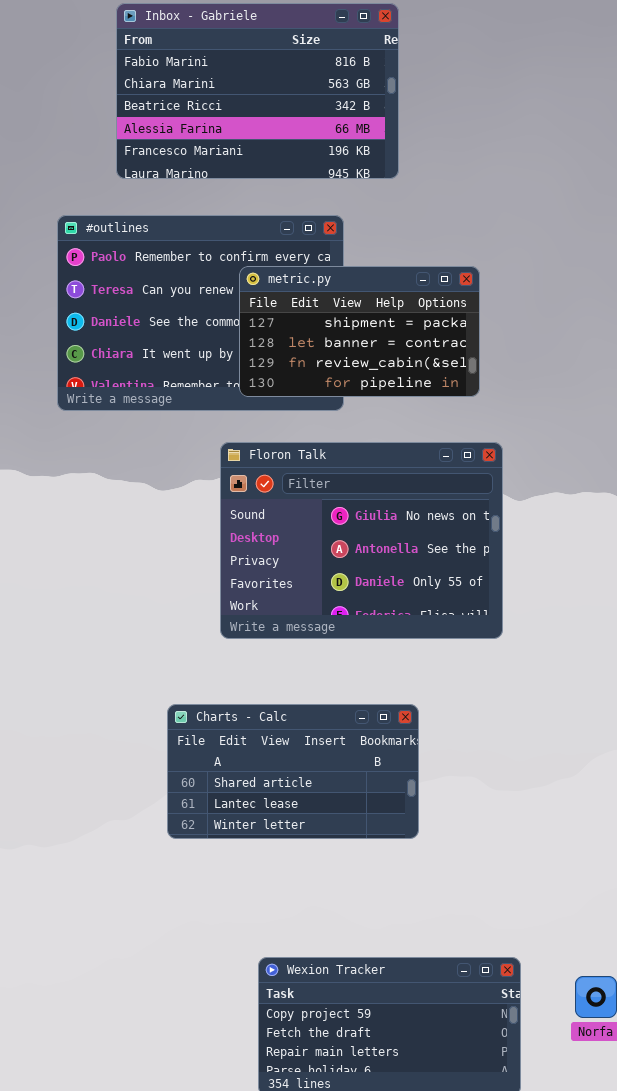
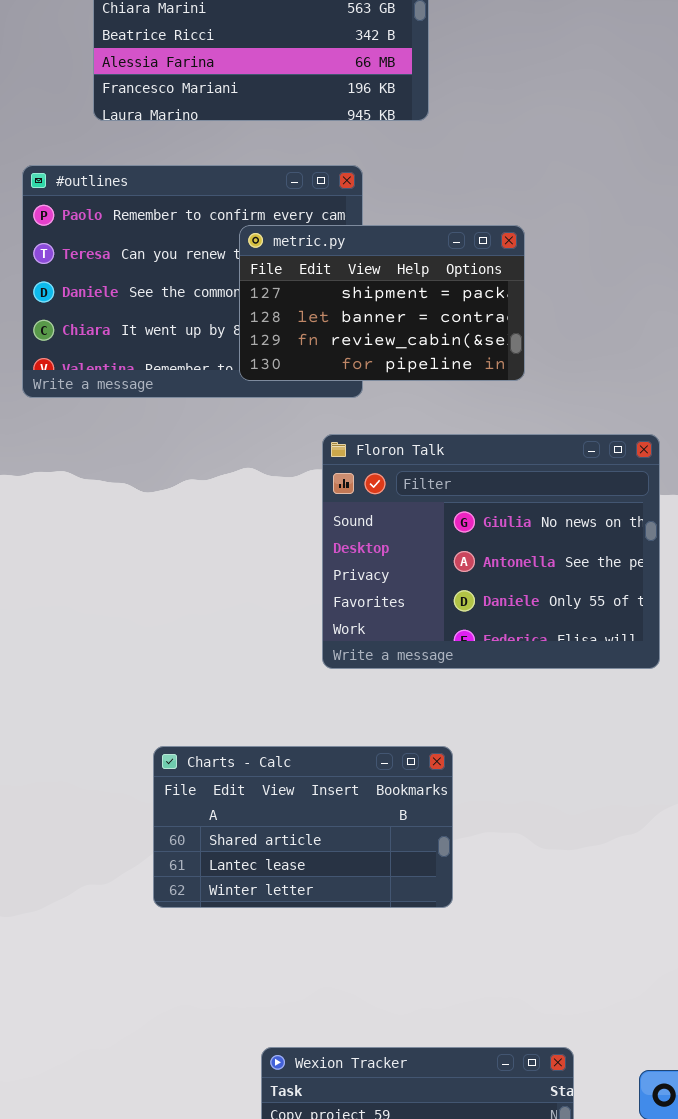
Floron Talk: [220,442,503,639] -> [322,434,660,669], moved

